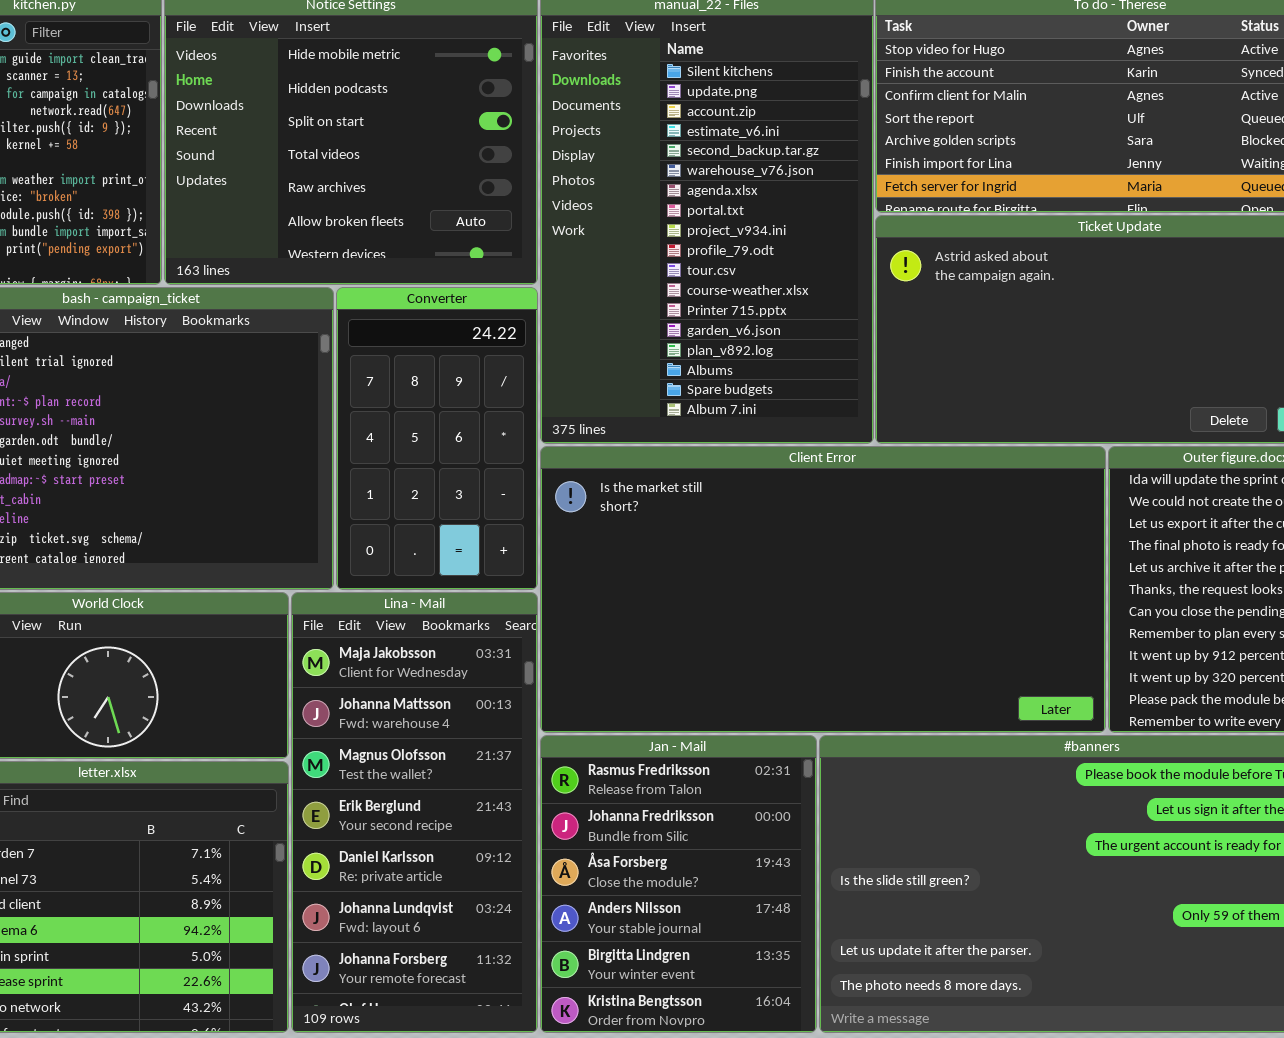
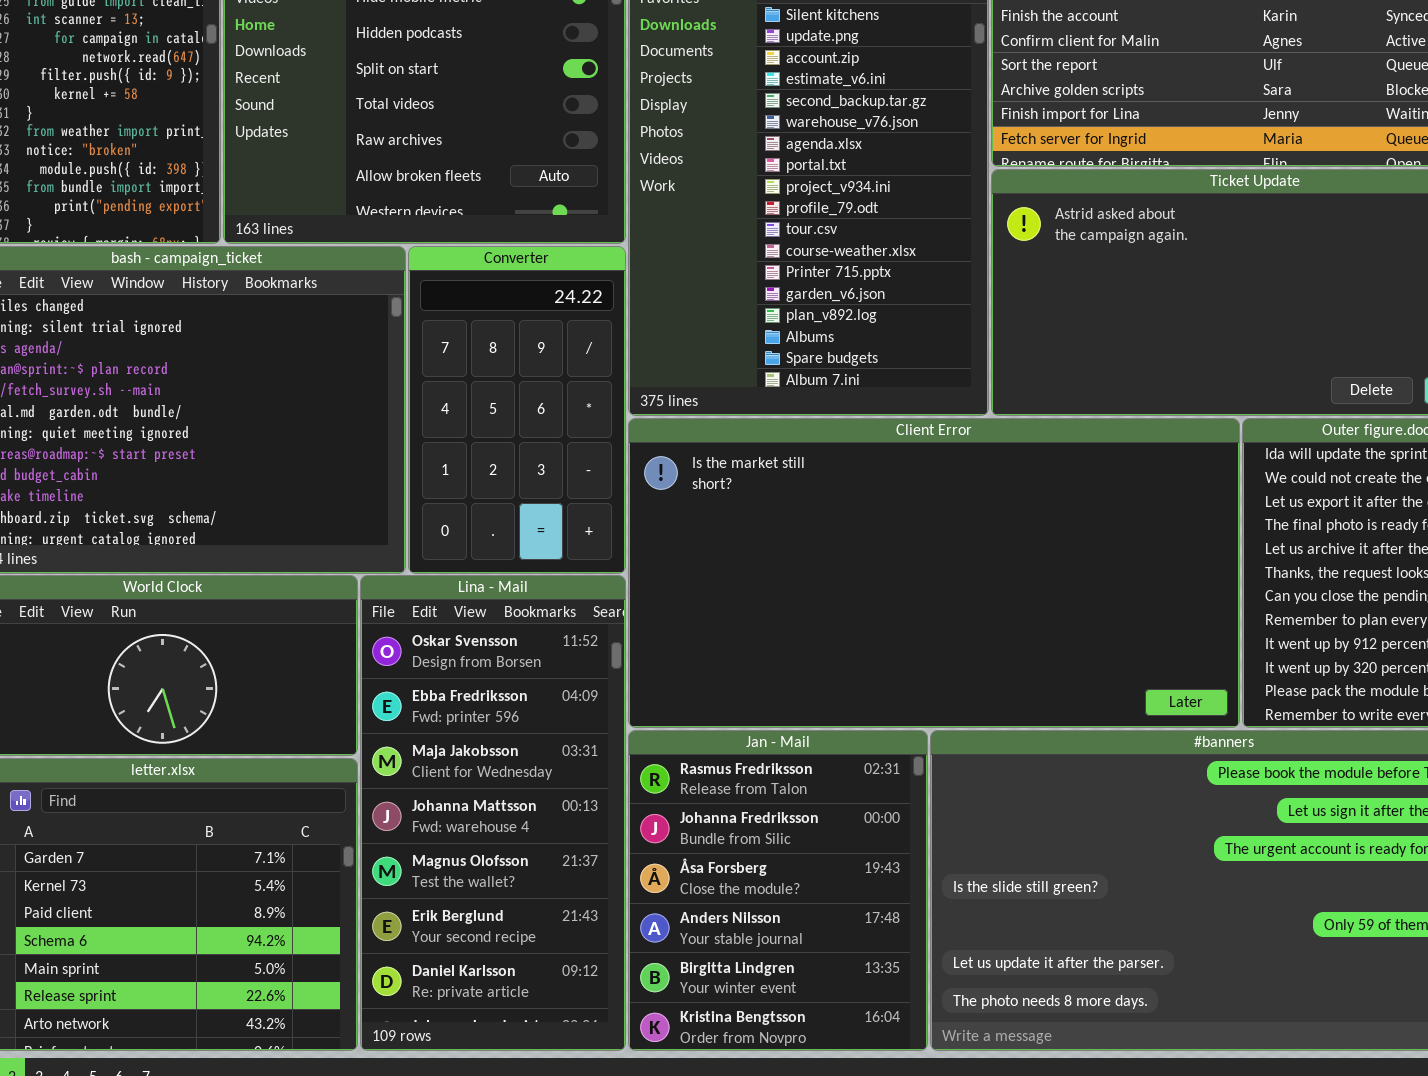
Lina - Mail: [291,592,538,1033] -> [360,575,626,1051], scrolled up 2 rows

